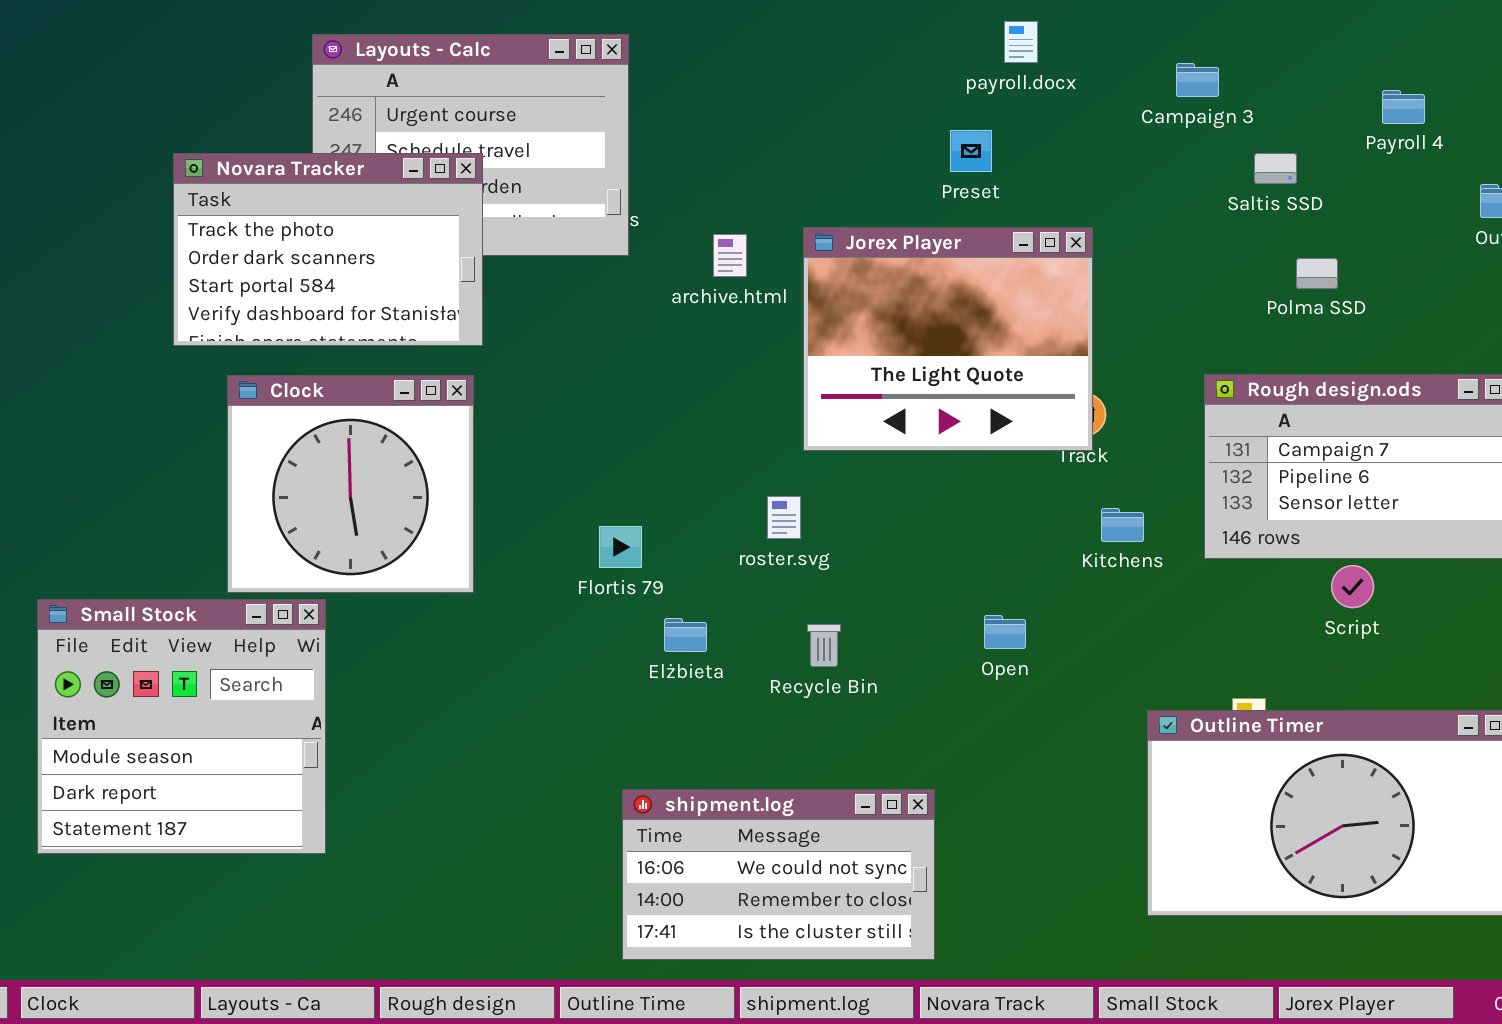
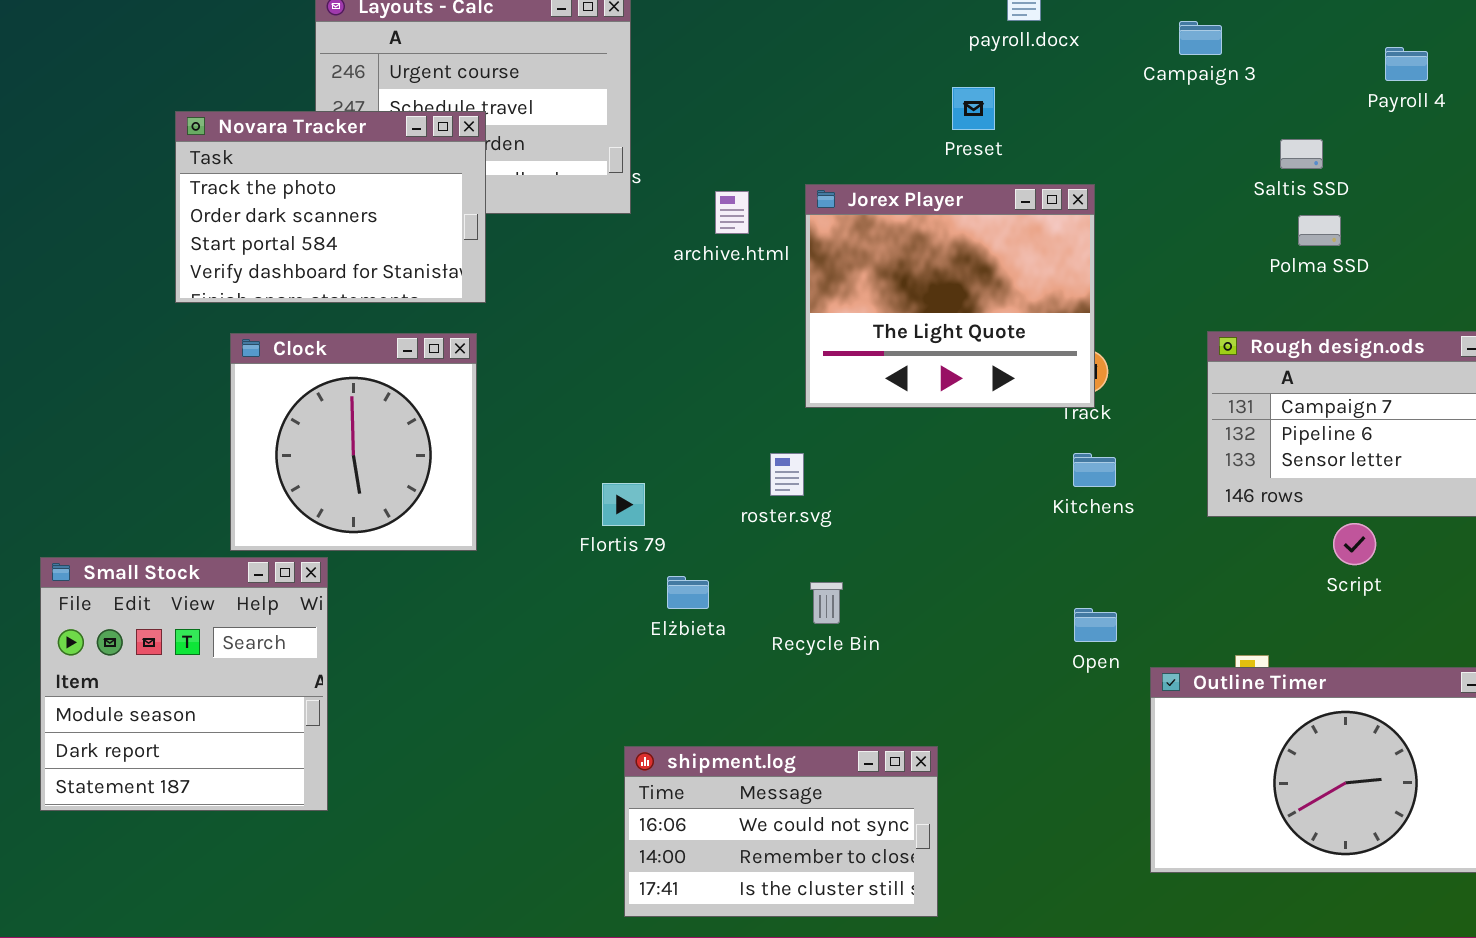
Saltis SSD: [1254,153,1297,184] -> [1280,139,1323,169], moved
Kitchens: [1101,508,1144,542] -> [1073,453,1116,487], moved
Open: [984,615,1026,649] -> [1074,608,1117,642], moved

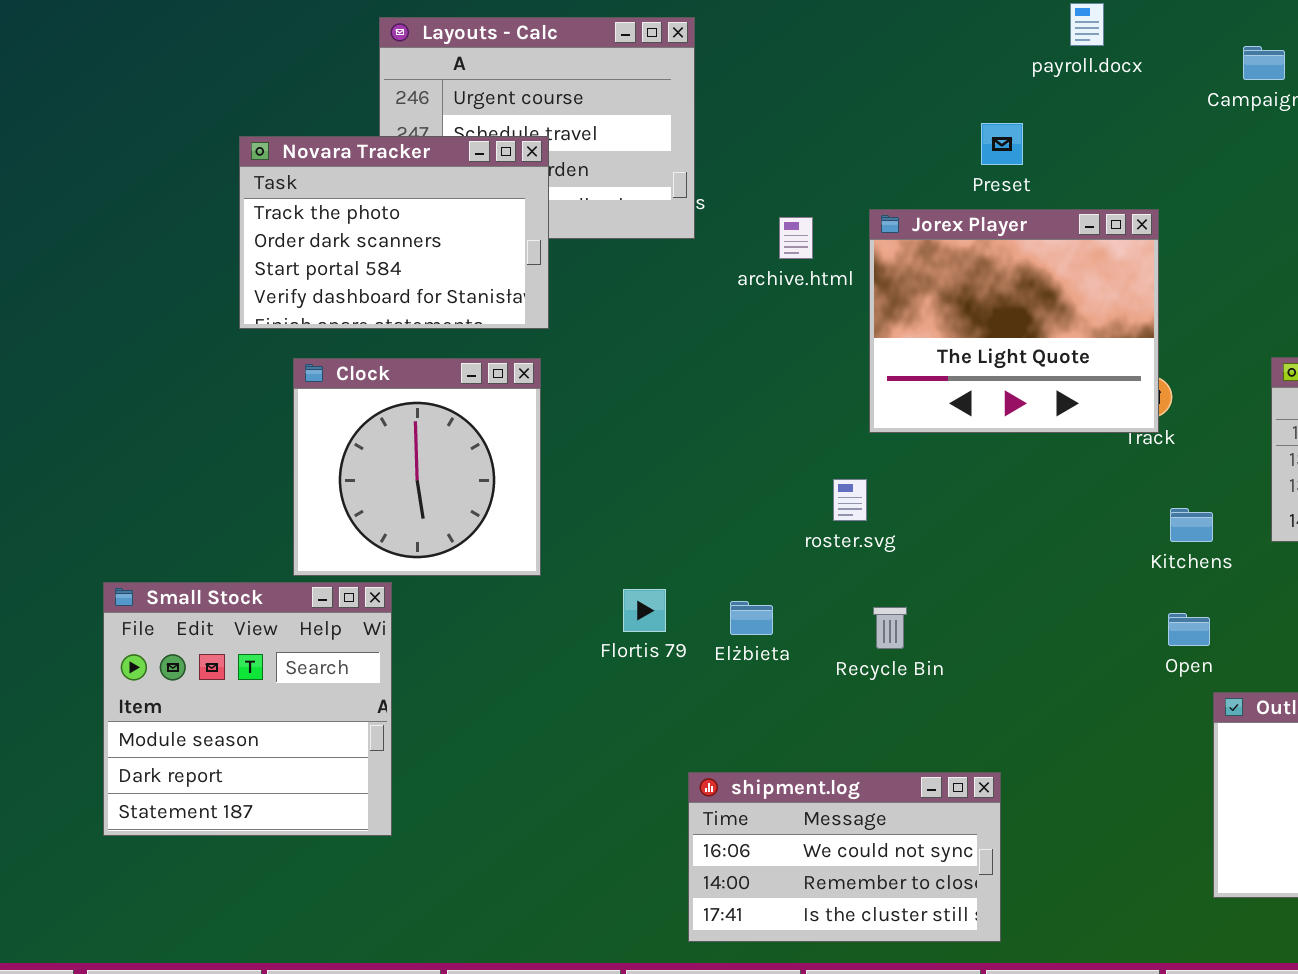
Preset: [952,87,995,130] -> [981,123,1023,165], moved
Kitchens: [1073,453,1116,487] -> [1170,508,1213,542], moved
Flortis 79: [602,483,645,526] -> [623,589,666,632], moved
Open: [1074,608,1117,642] -> [1168,613,1210,646], moved

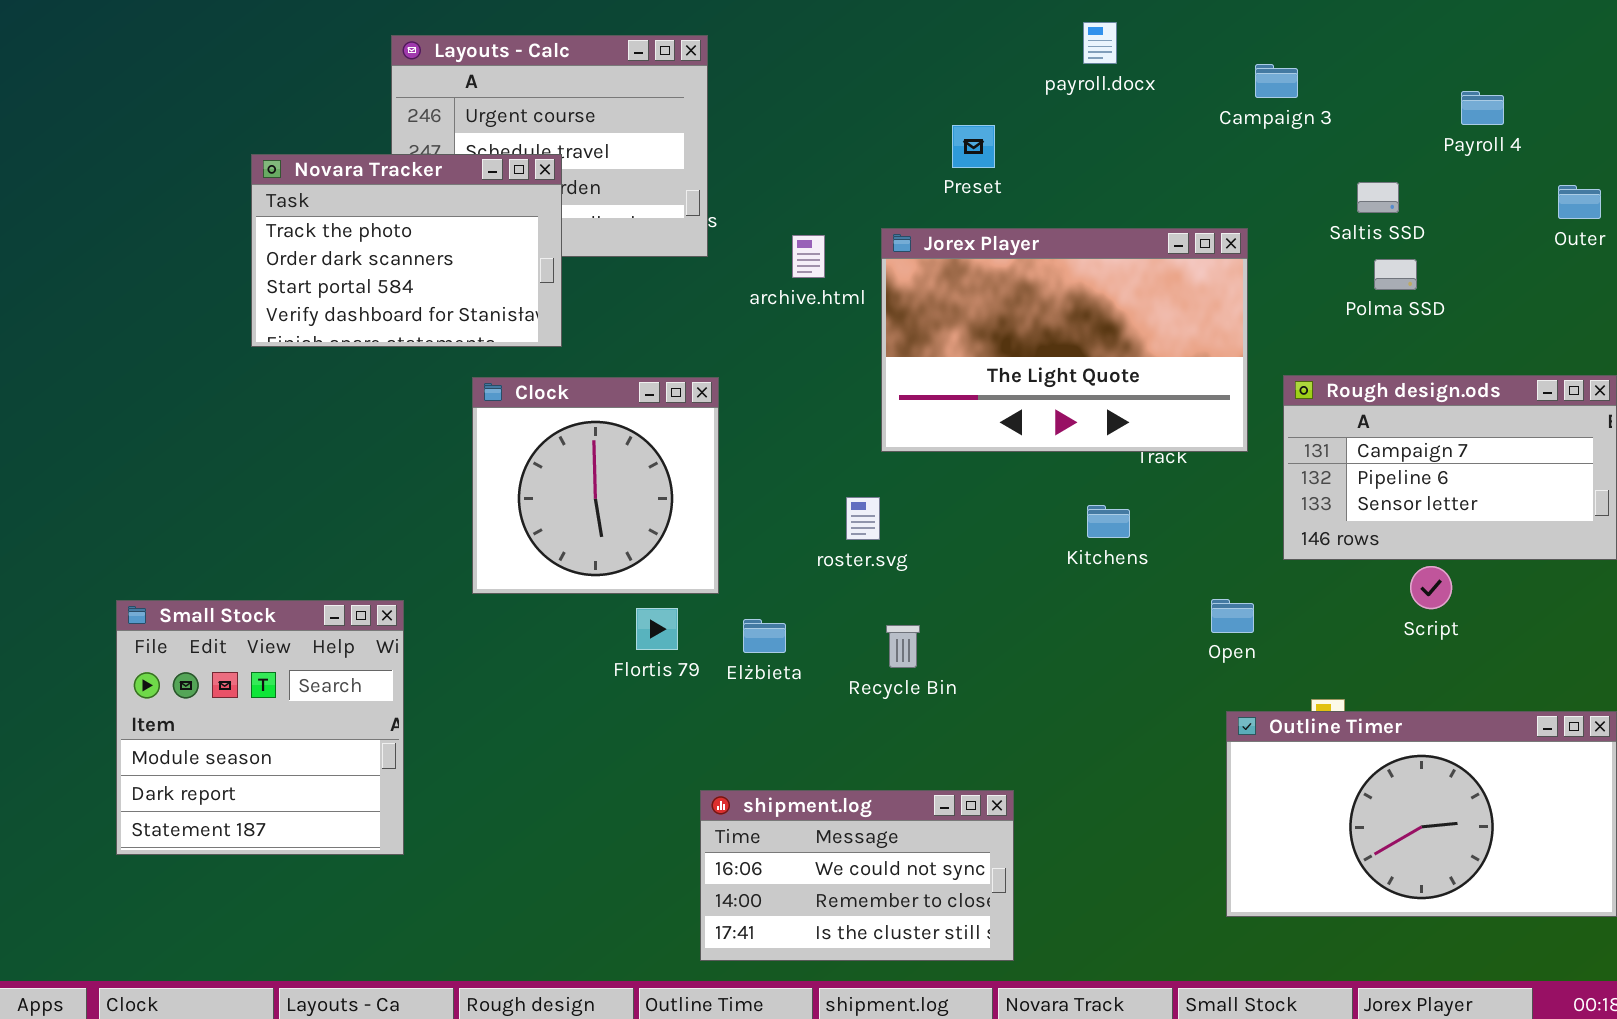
Preset: [981,123,1023,165] -> [952,125,995,168], moved
Jorex Player: [869,209,1159,433] -> [881,228,1248,452], resized
Clock: [293,358,541,576] -> [472,377,719,594], moved
Kitchens: [1170,508,1213,542] -> [1087,505,1130,538], moved
Open: [1168,613,1210,646] -> [1211,599,1254,633], moved

